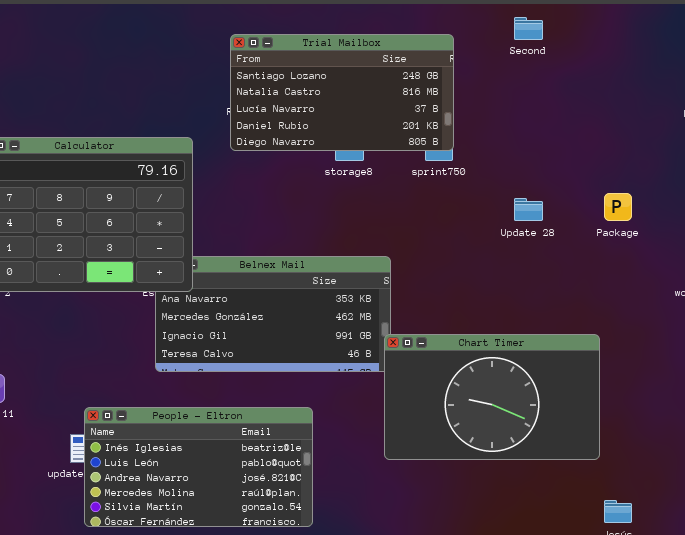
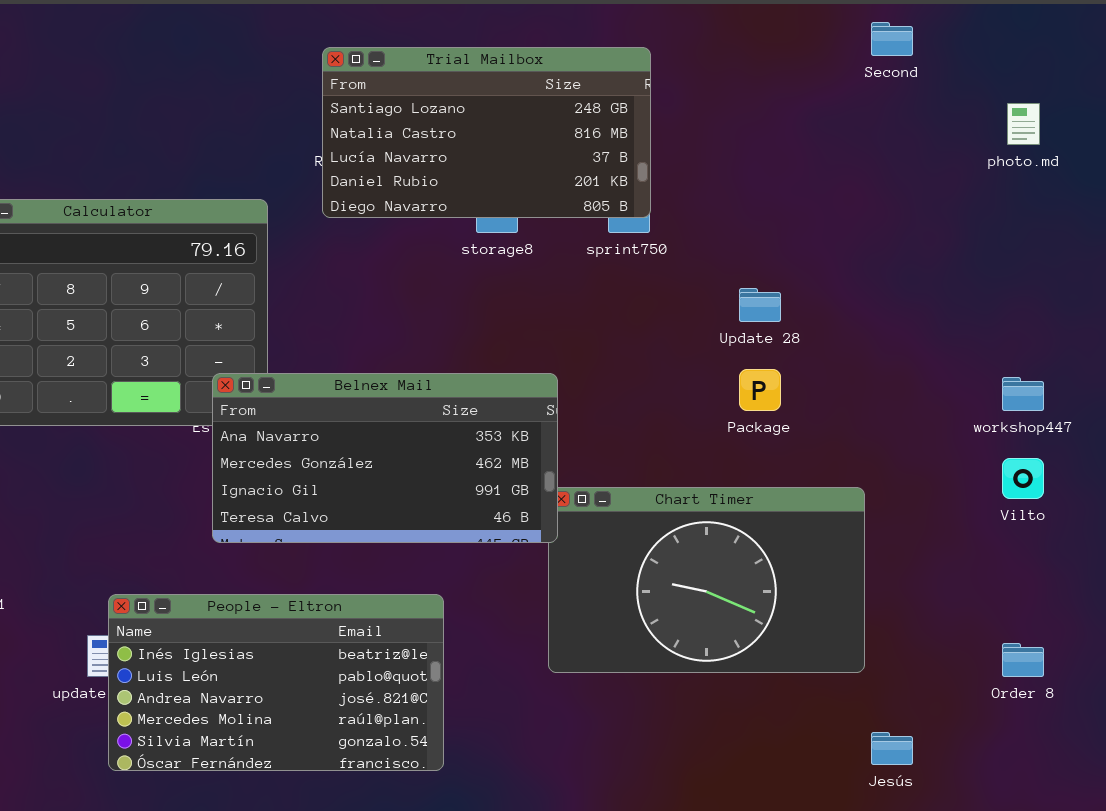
Second: [514,17,543,40] -> [871,22,913,56], moved
Package: [604,193,632,221] -> [739,369,781,411], moved
Belnex Mail: [155,256,391,372] -> [212,373,558,543], raised

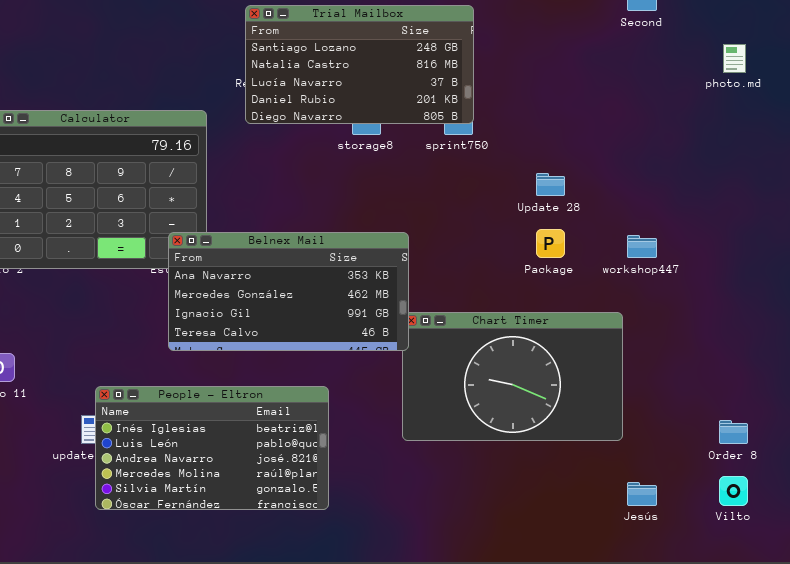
workshop447: [1002,377,1044,411] -> [627,235,657,258], moved
Vilto: [1002,458,1044,499] -> [719,476,748,506], moved

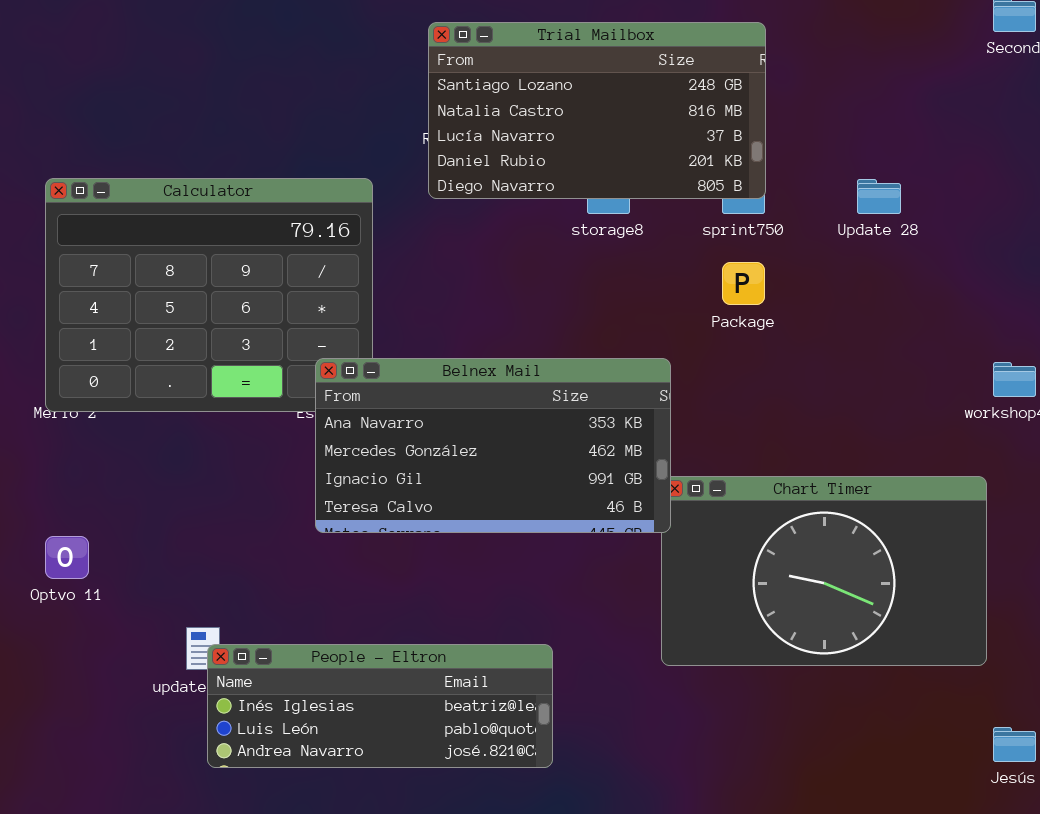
Update 28: [536,173,565,196] -> [857,179,901,214], moved
Package: [536,229,565,258] -> [722,262,765,305], moved
People - Eltron: [95,386,329,510] -> [207,644,553,768], resized

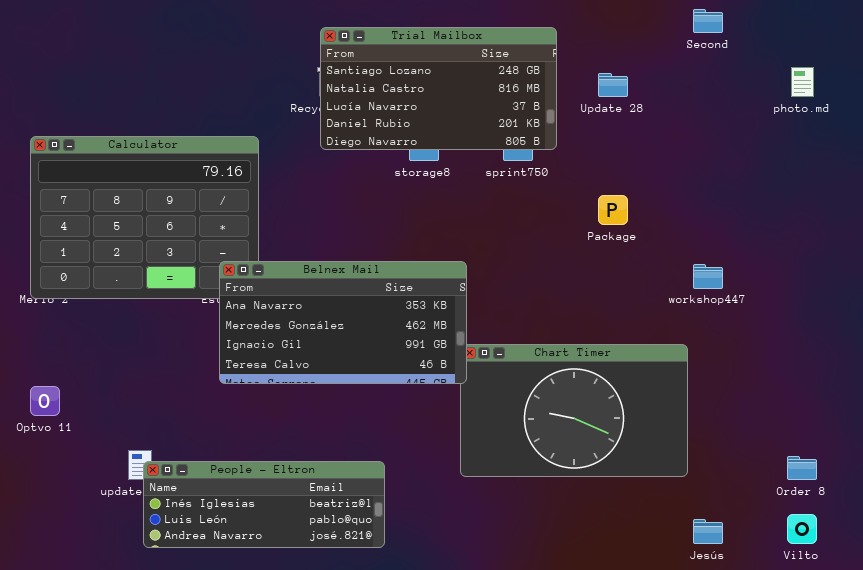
Trial Mailbox: [428,22,766,199] -> [320,27,557,150], moved
Update 28: [857,179,901,214] -> [598,73,628,97], moved
Package: [722,262,765,305] -> [598,195,628,225], moved

